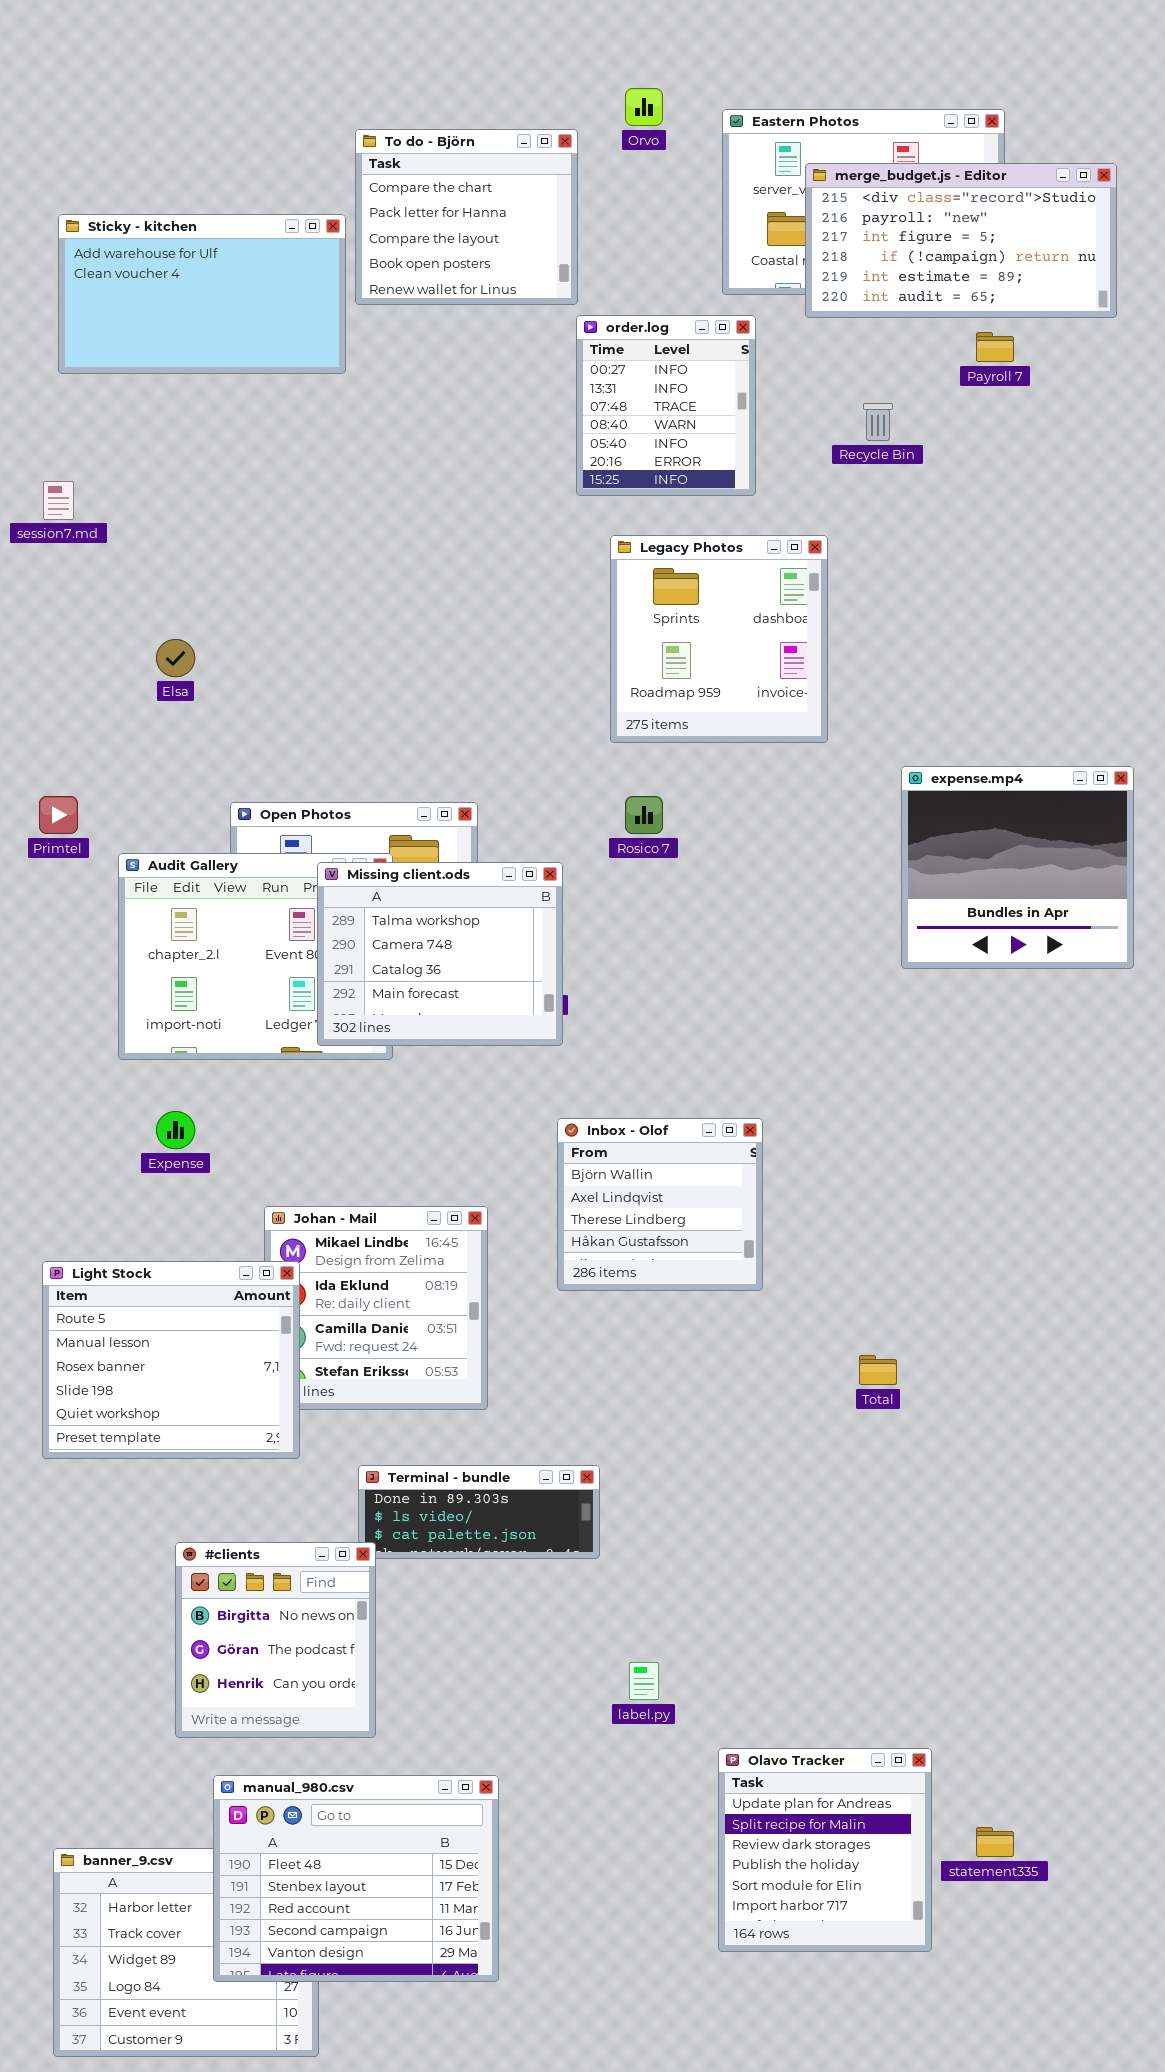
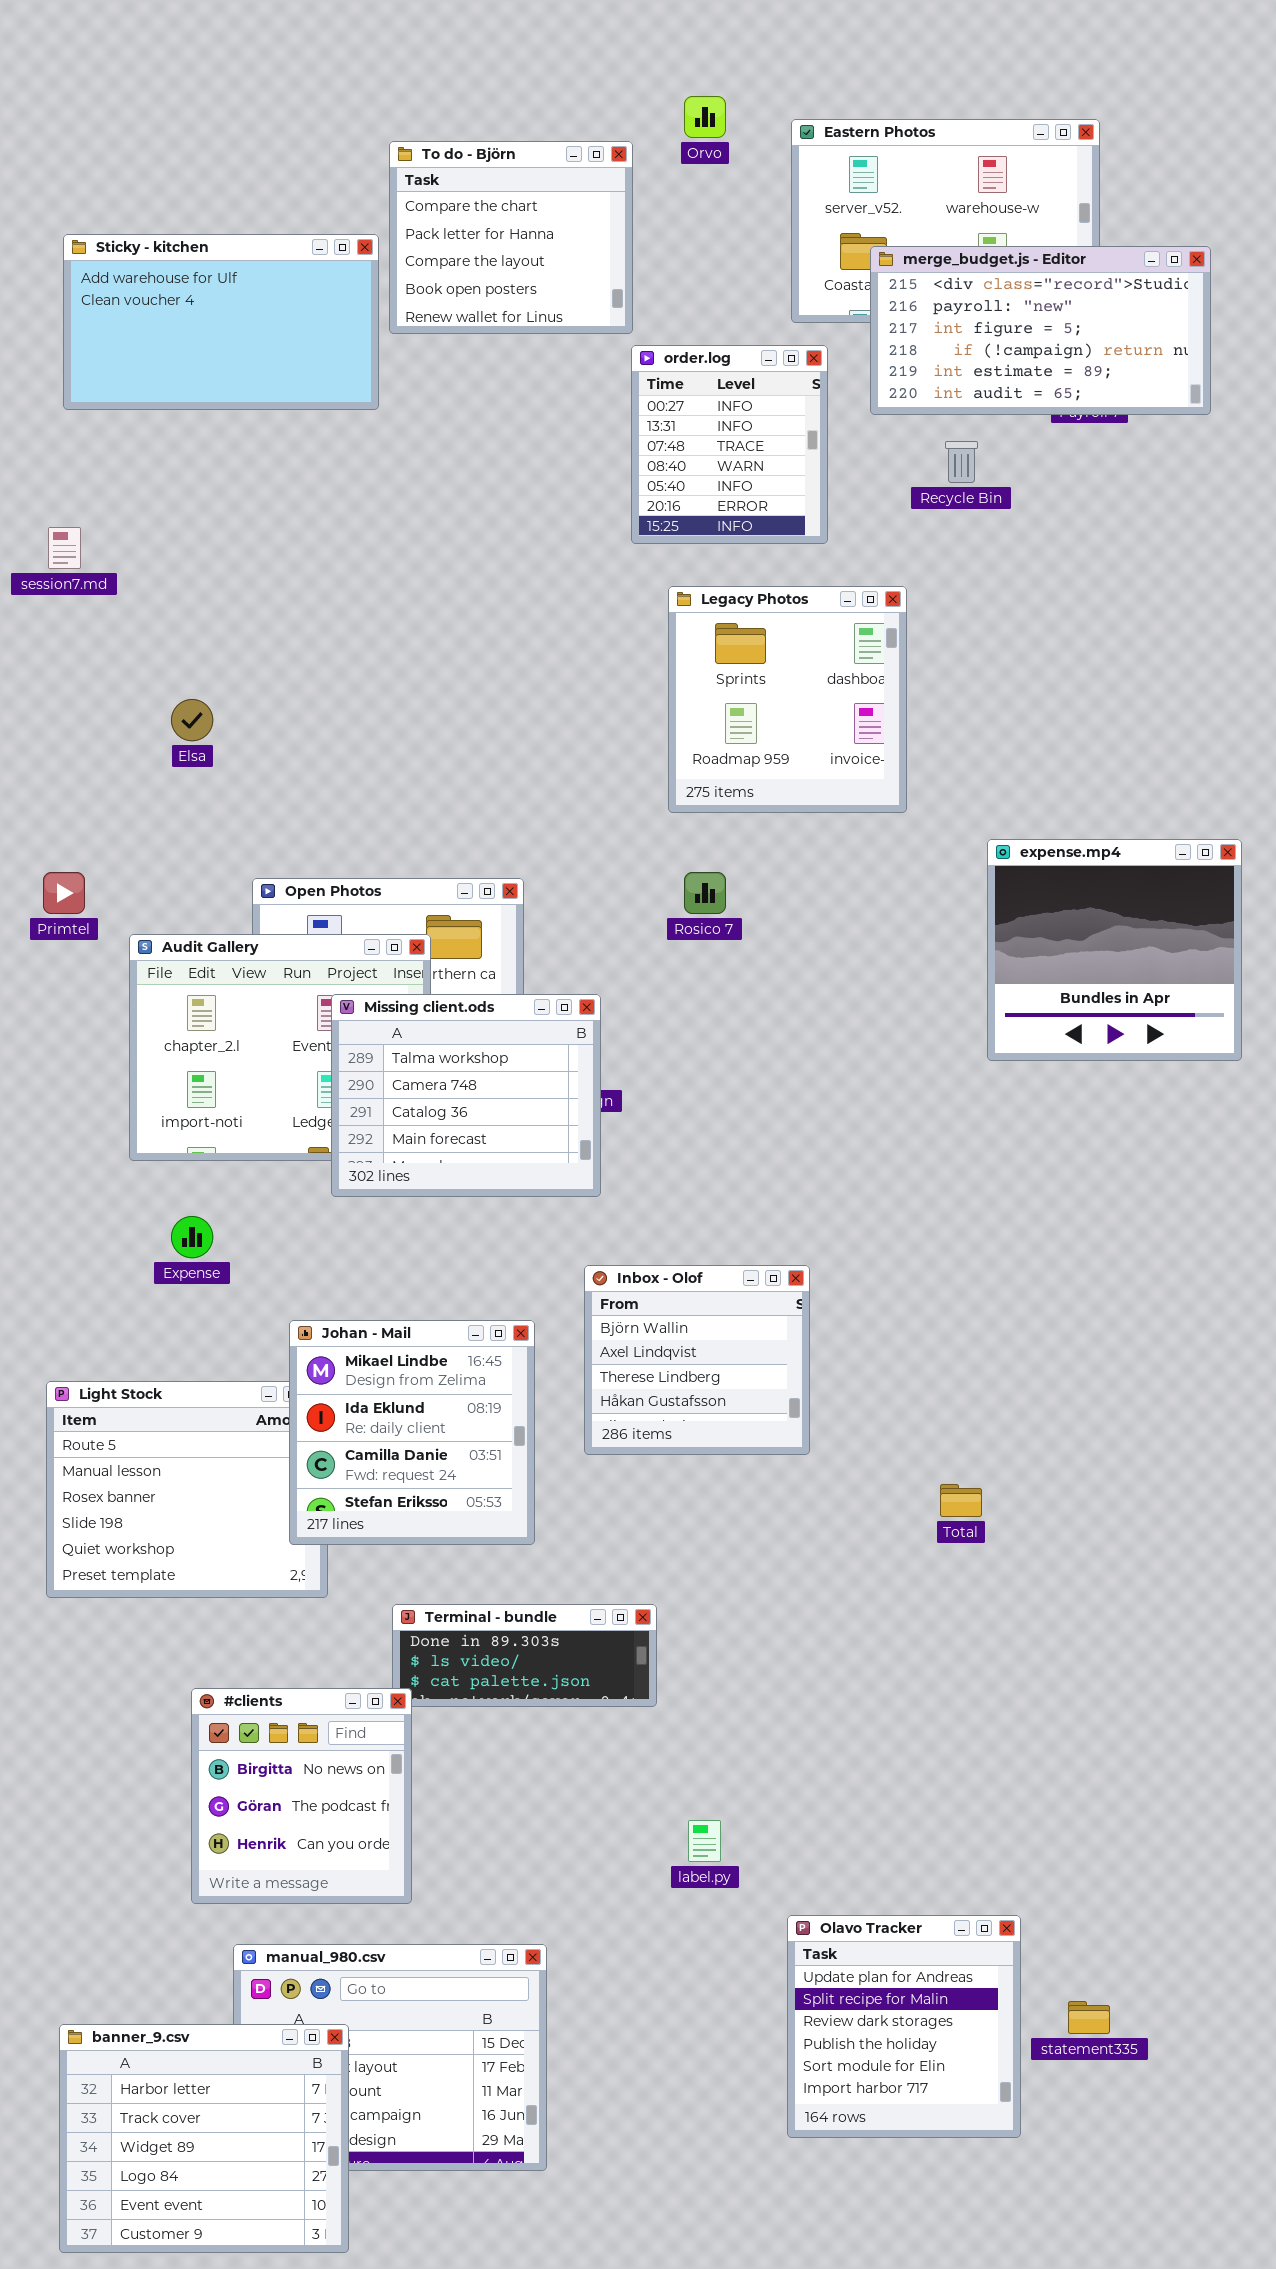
merge_budget.js - Editor: [805,163,1117,318] -> [870,246,1211,415], moved
Missing client.ods: [317,862,563,1046] -> [331,994,601,1197], moved
Inbox - Olof: [557,1118,763,1291] -> [584,1265,810,1455], moved
Johan - Mail: [264,1206,488,1410] -> [289,1320,535,1545], raised
banner_9.csv: [53,1848,319,2057] -> [59,2024,349,2253], raised

